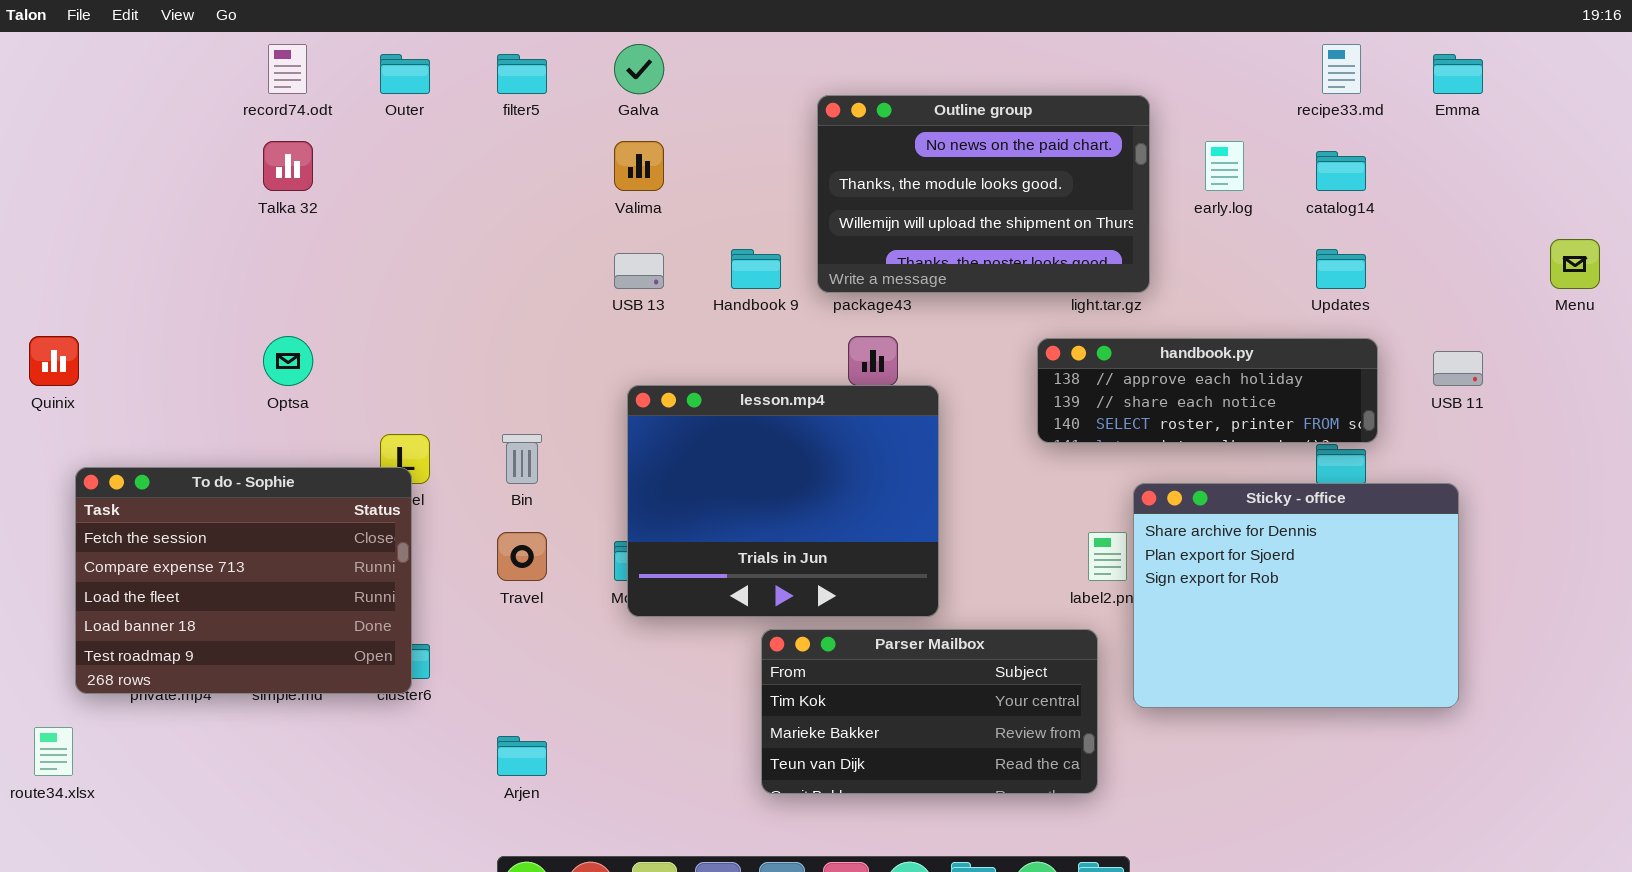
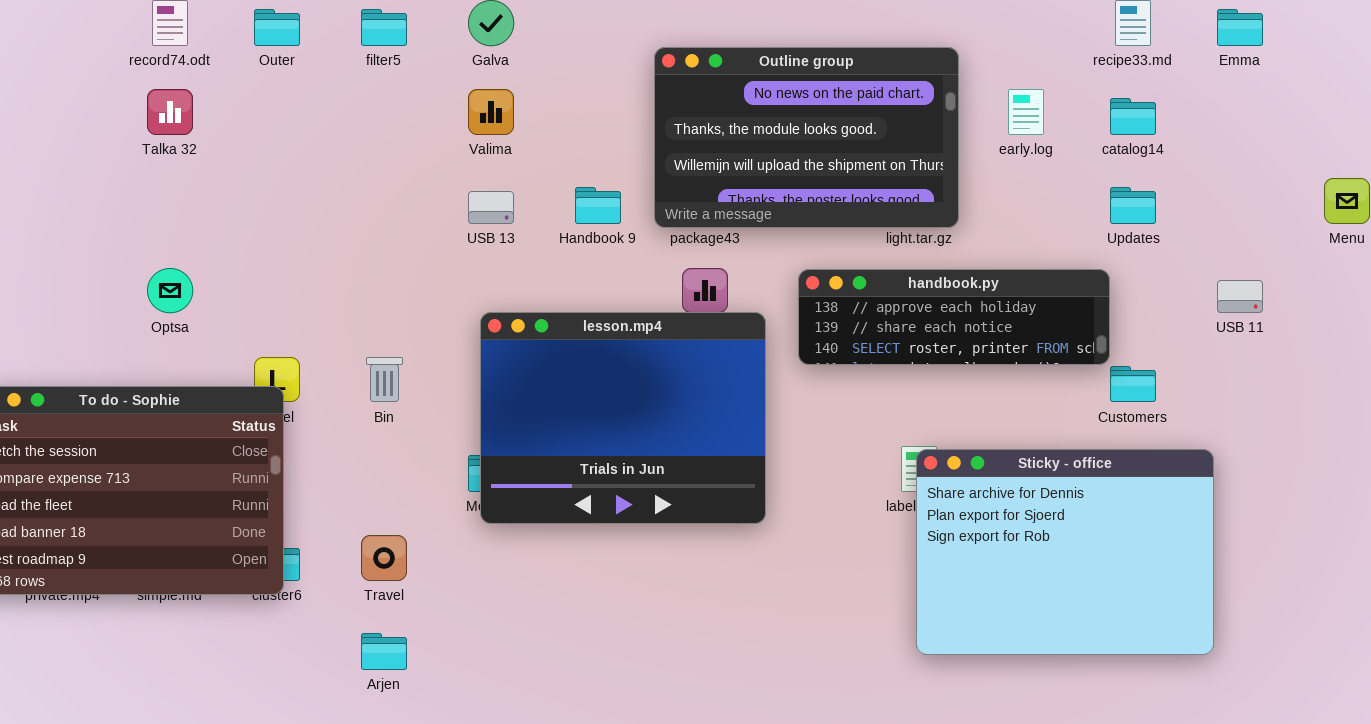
handbook.py: [1037,338,1378,443] -> [798,269,1110,365], moved
Sticky - office: [1133,483,1459,708] -> [916,449,1214,655], moved
Travel: [497,532,547,581] -> [361,535,407,581], moved
Parser Mailbox: [761,629,1098,794] -> none, closed

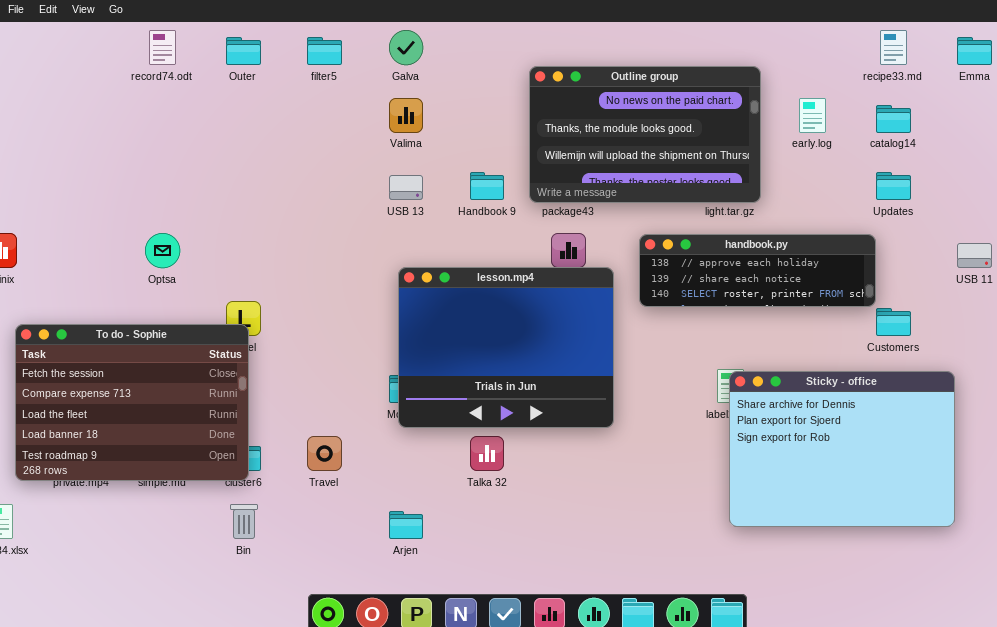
Talka 32: [147,89,193,135] -> [470,436,504,471], moved
Bin: [366,357,403,402] -> [230,504,258,539], moved
Arjen: [361,633,407,670] -> [389,511,423,539], moved

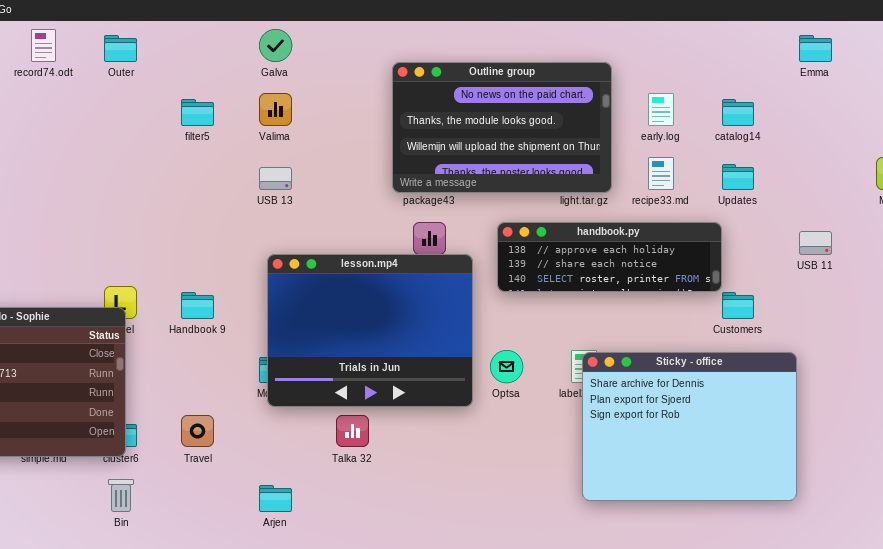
recipe33.md: [880,30,907,65] -> [648,157,674,190], moved
filter5: [307,37,342,65] -> [181,99,214,126], moved
Handbook 9: [470,172,504,200] -> [181,292,214,319], moved
Optsa: [145,233,180,268] -> [490,350,523,383], moved

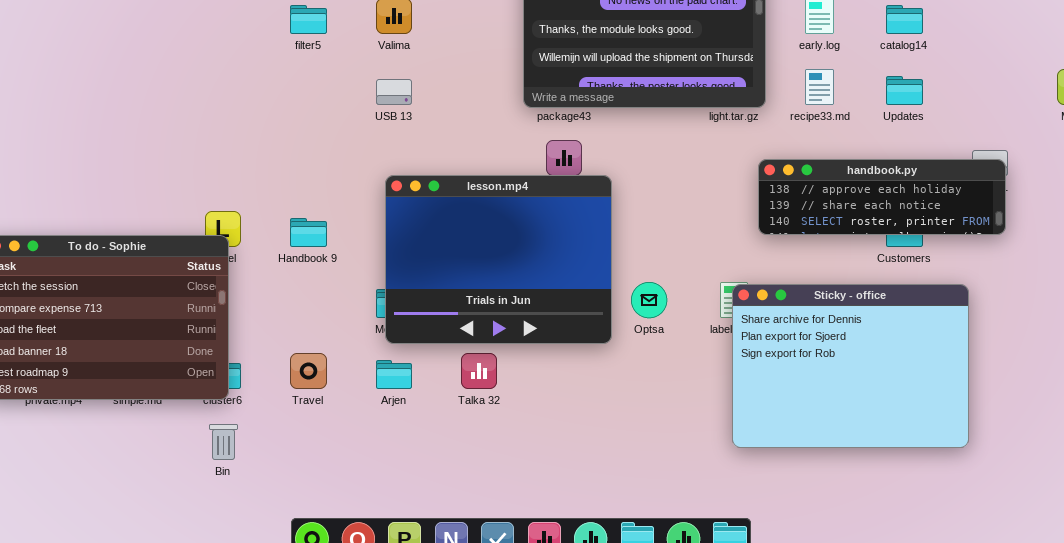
handbook.py: [497,222,722,292] -> [758,159,1006,235], moved
Arjen: [259,485,292,512] -> [376,360,412,389], moved

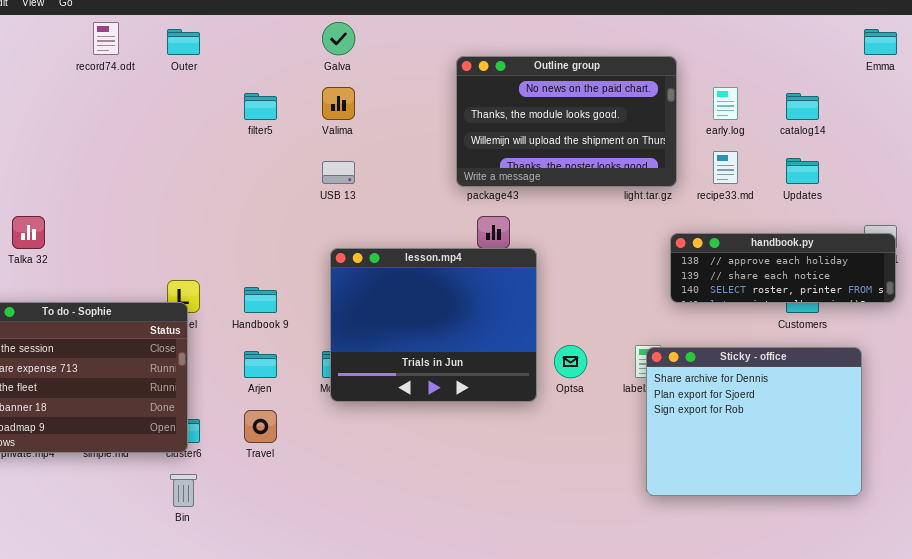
Talka 32: [461,353,497,389] -> [12,216,45,249], moved
Arjen: [376,360,412,389] -> [244,351,277,378], moved

